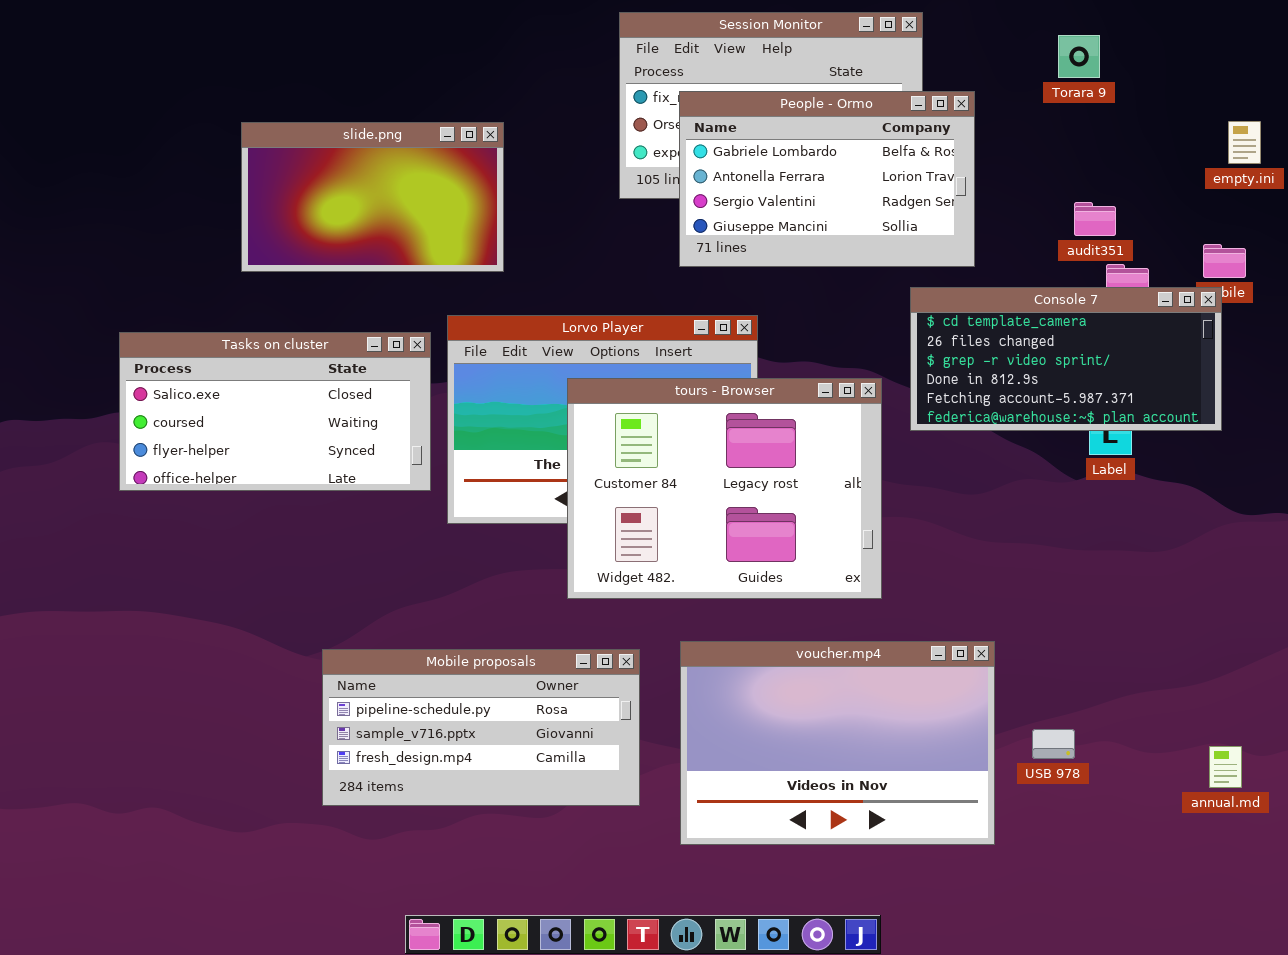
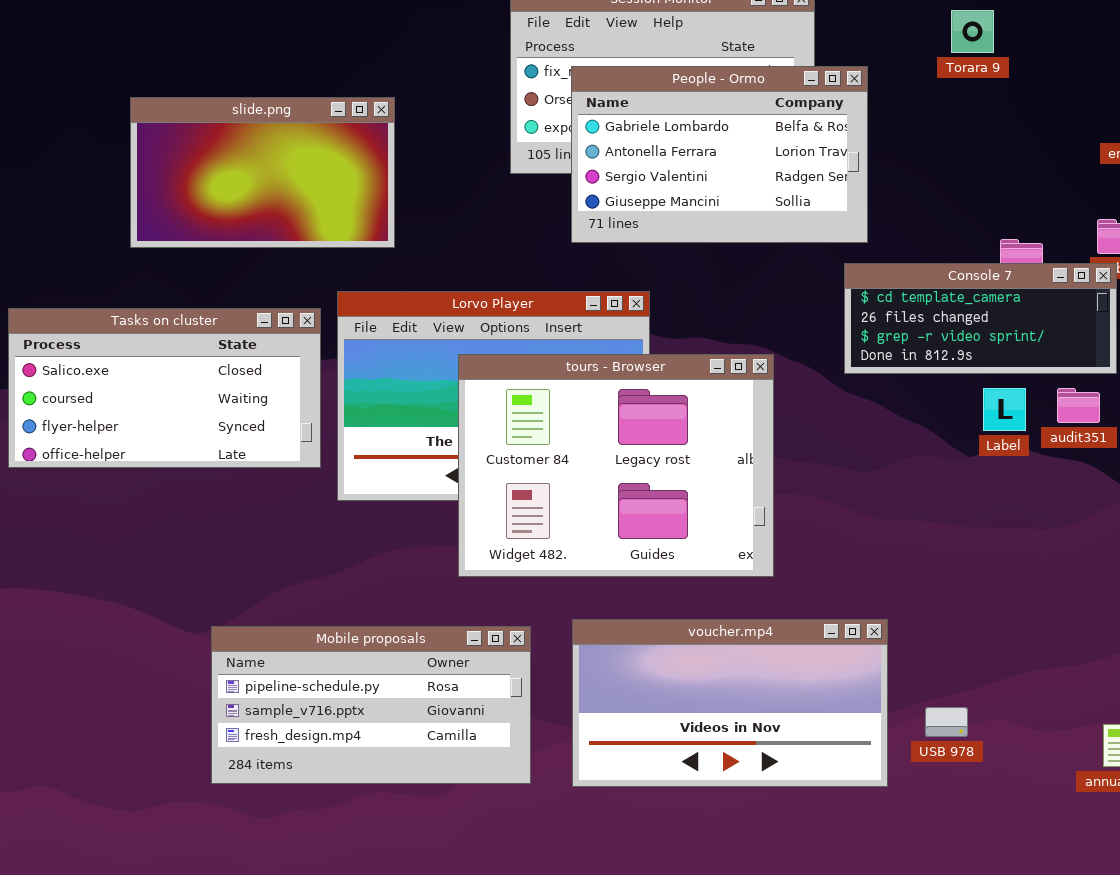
audit351: [1074,202,1116,236] -> [1057,388,1100,423], moved
Console 7: [910,287,1222,431] -> [844,263,1117,374], resized
voucher.mp4: [680,641,995,845] -> [572,619,888,787], resized

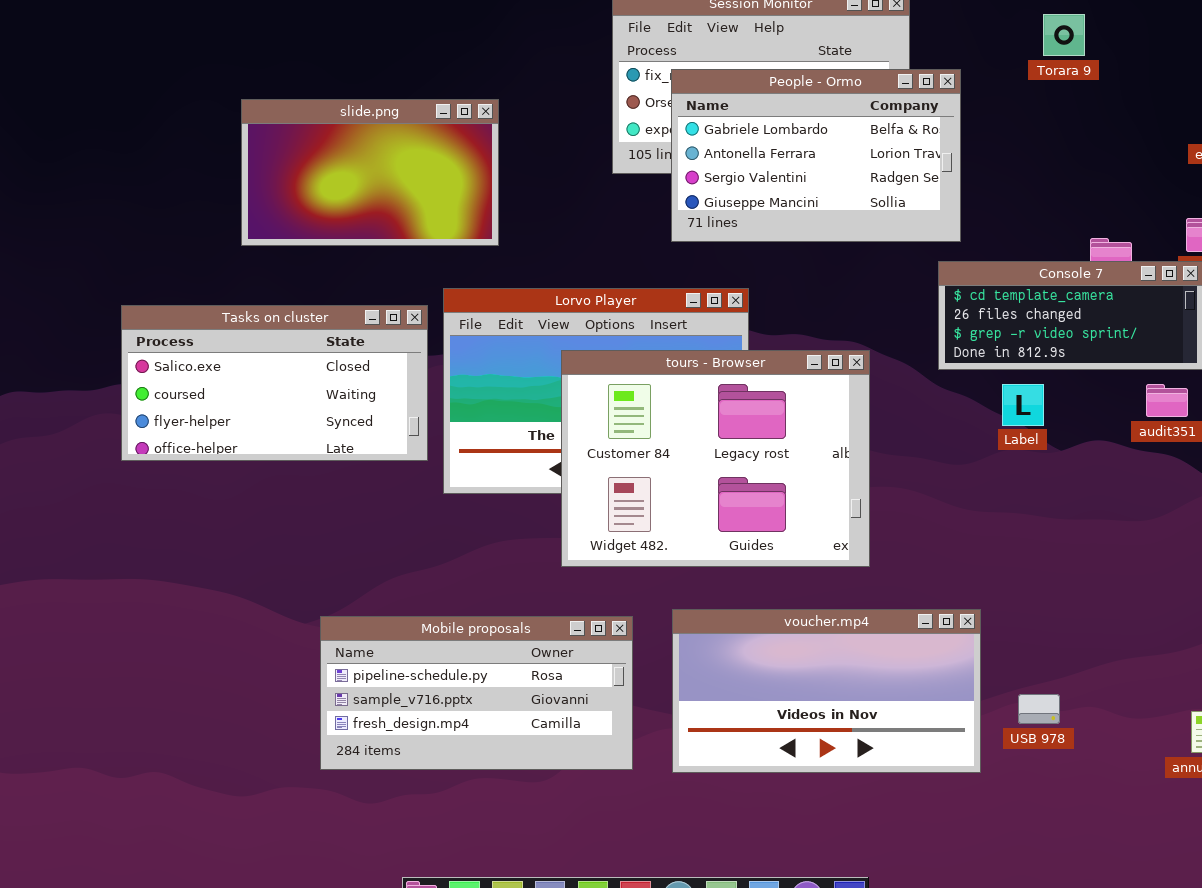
Label: [983,388,1026,431] -> [1002,384,1044,426], moved

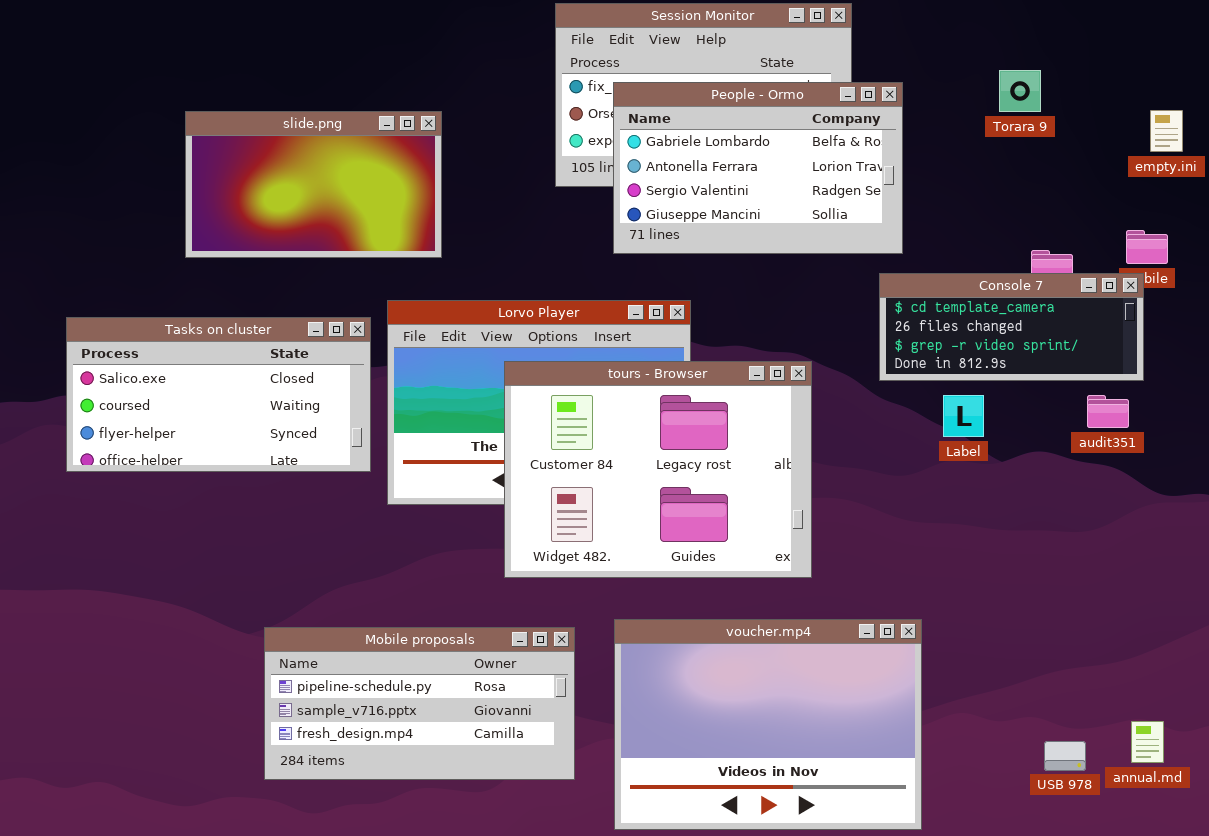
Torara 9: [1043,14,1085,56] -> [999,70,1041,112], moved
voucher.mp4: [672,609,981,773] -> [614,619,922,830], resized
USB 978: [1018,694,1060,724] -> [1044,741,1086,771], moved

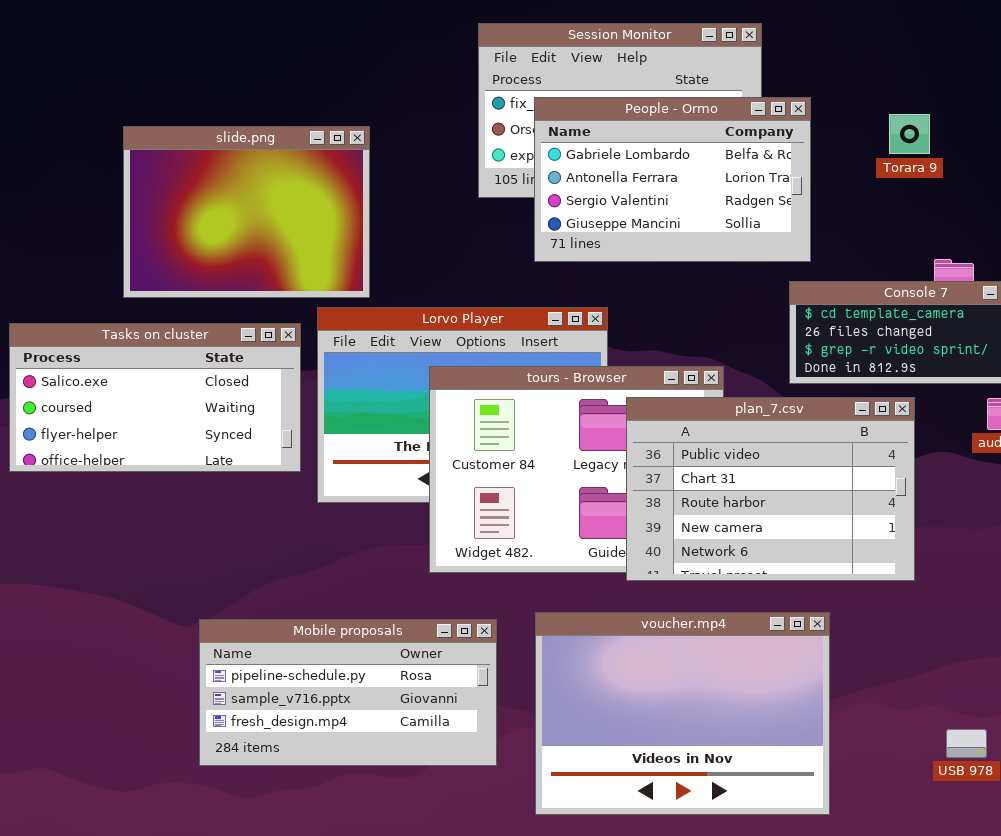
Torara 9: [999,70,1041,112] -> [889,114,930,154], moved
slide.png: [185,111,442,258] -> [123,126,370,298], resized
plan_7.csv: none -> [626,397,915,581], opened

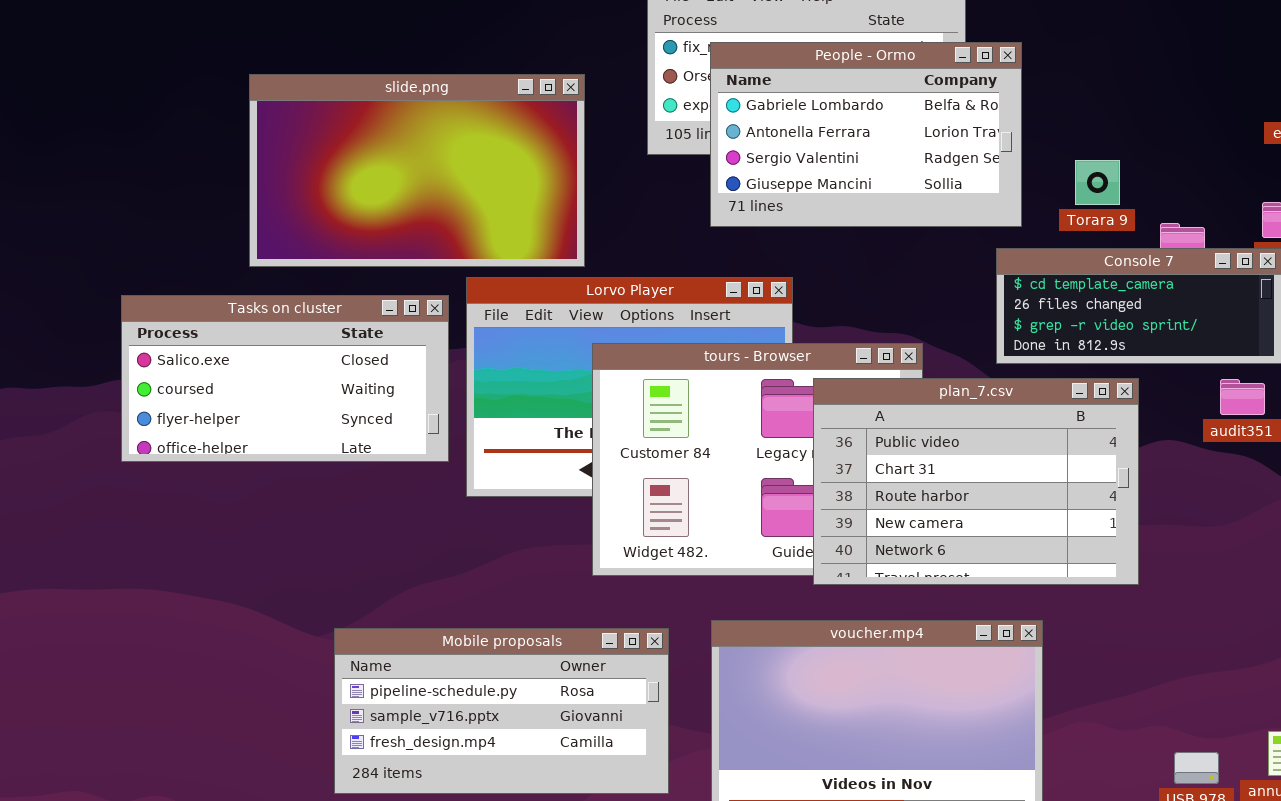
Torara 9: [889,114,930,154] -> [1075,160,1120,205], moved
slide.png: [123,126,370,298] -> [249,74,585,267], resized

